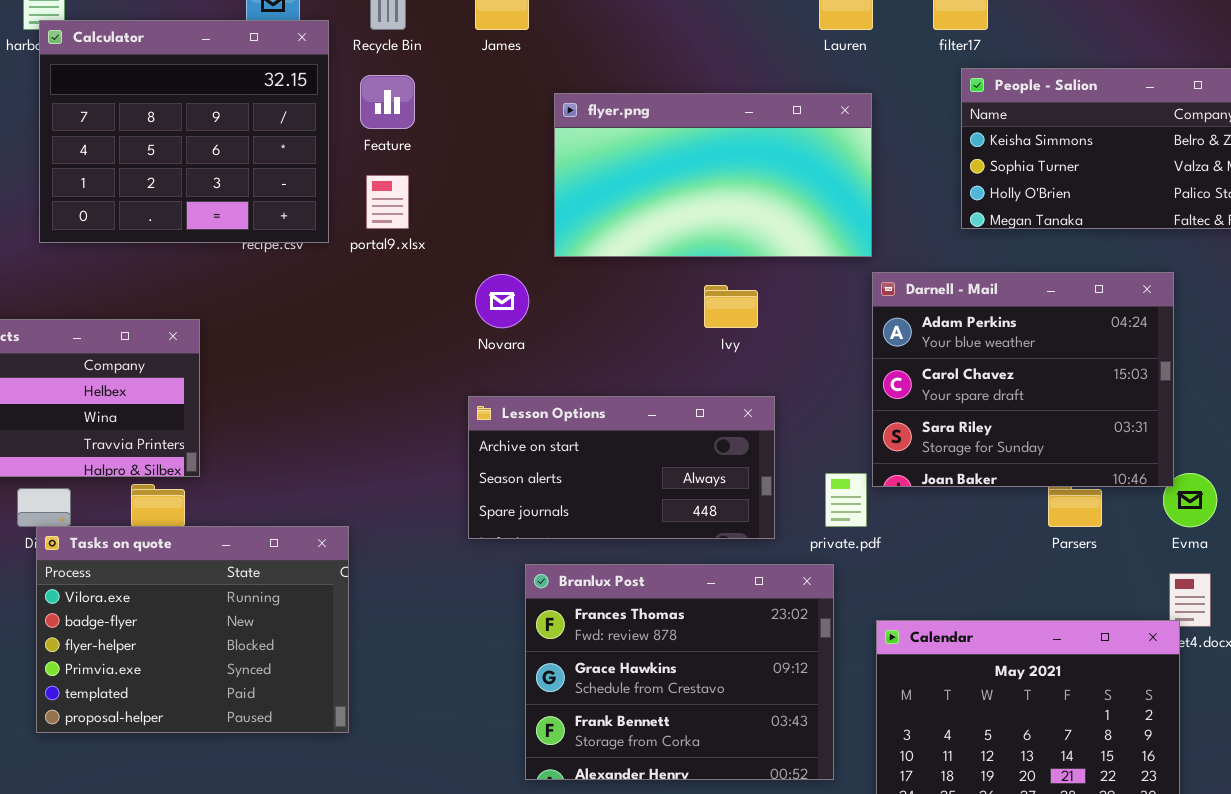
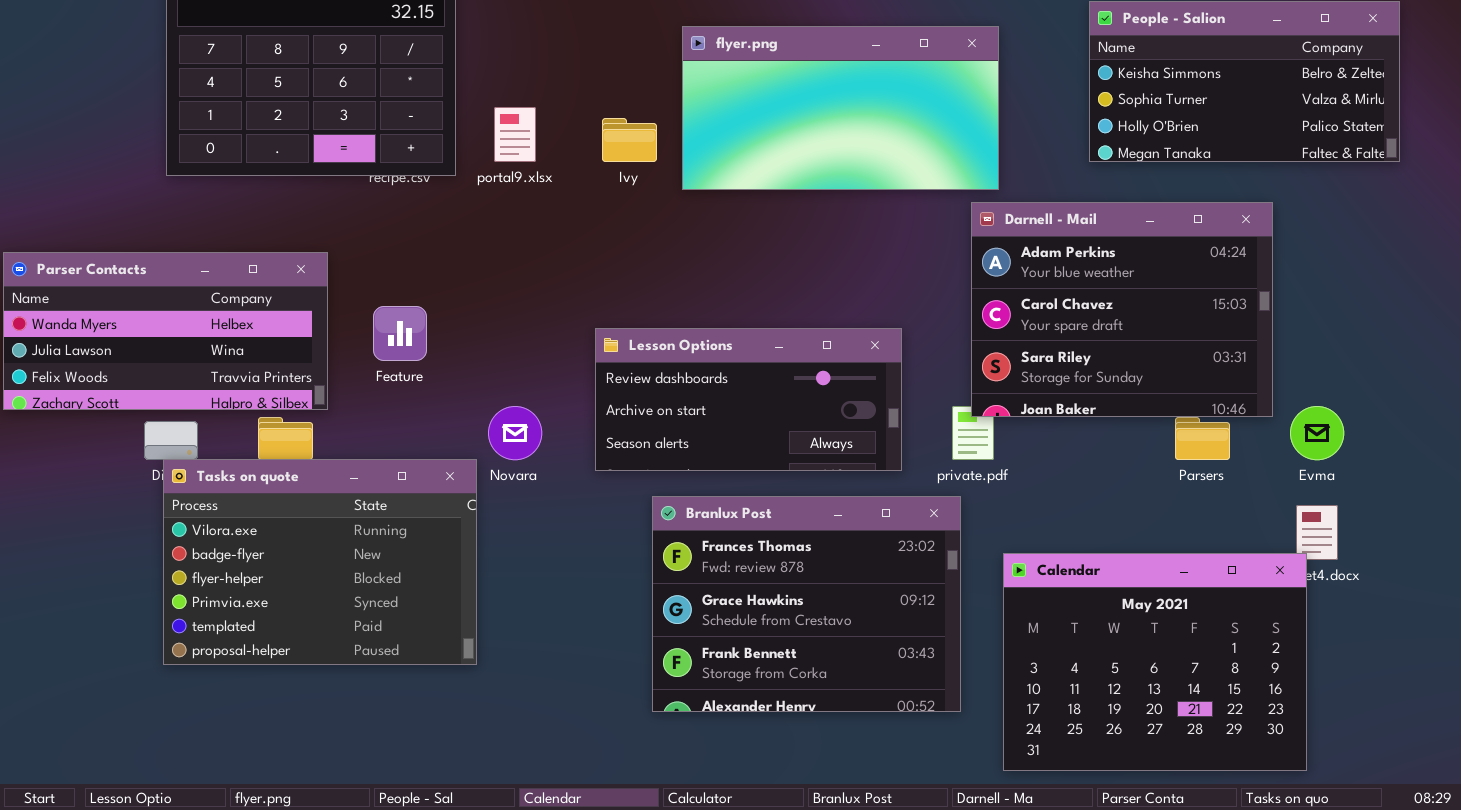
Feature: [360,75,415,129] -> [373,306,427,361], moved
Darnell - Mail: [872,272,1174,487] -> [971,202,1273,417], moved
Novara: [475,274,529,328] -> [488,406,542,460], moved
Ivy: [704,285,758,328] -> [602,118,657,162], moved
Lesson Options: [468,396,775,539] -> [595,328,902,471], scrolled up 1 row

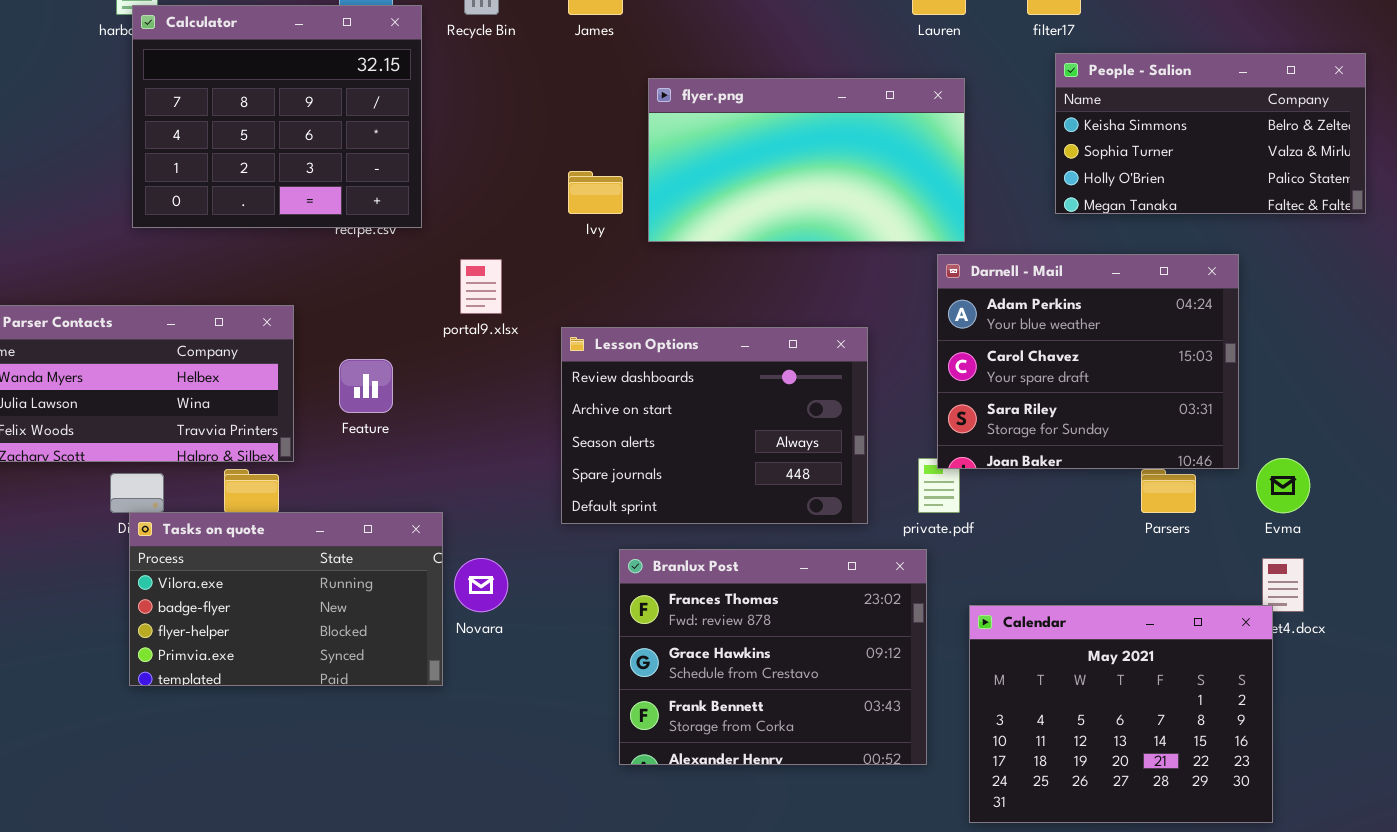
portal9.xlsx: [494,107,536,162] -> [460,259,502,314], moved
Lesson Options: [595,328,902,471] -> [561,327,868,524], resized
Novara: [488,406,542,460] -> [454,558,508,612], moved
Tasks on quote: [163,459,477,665] -> [129,512,443,686], resized

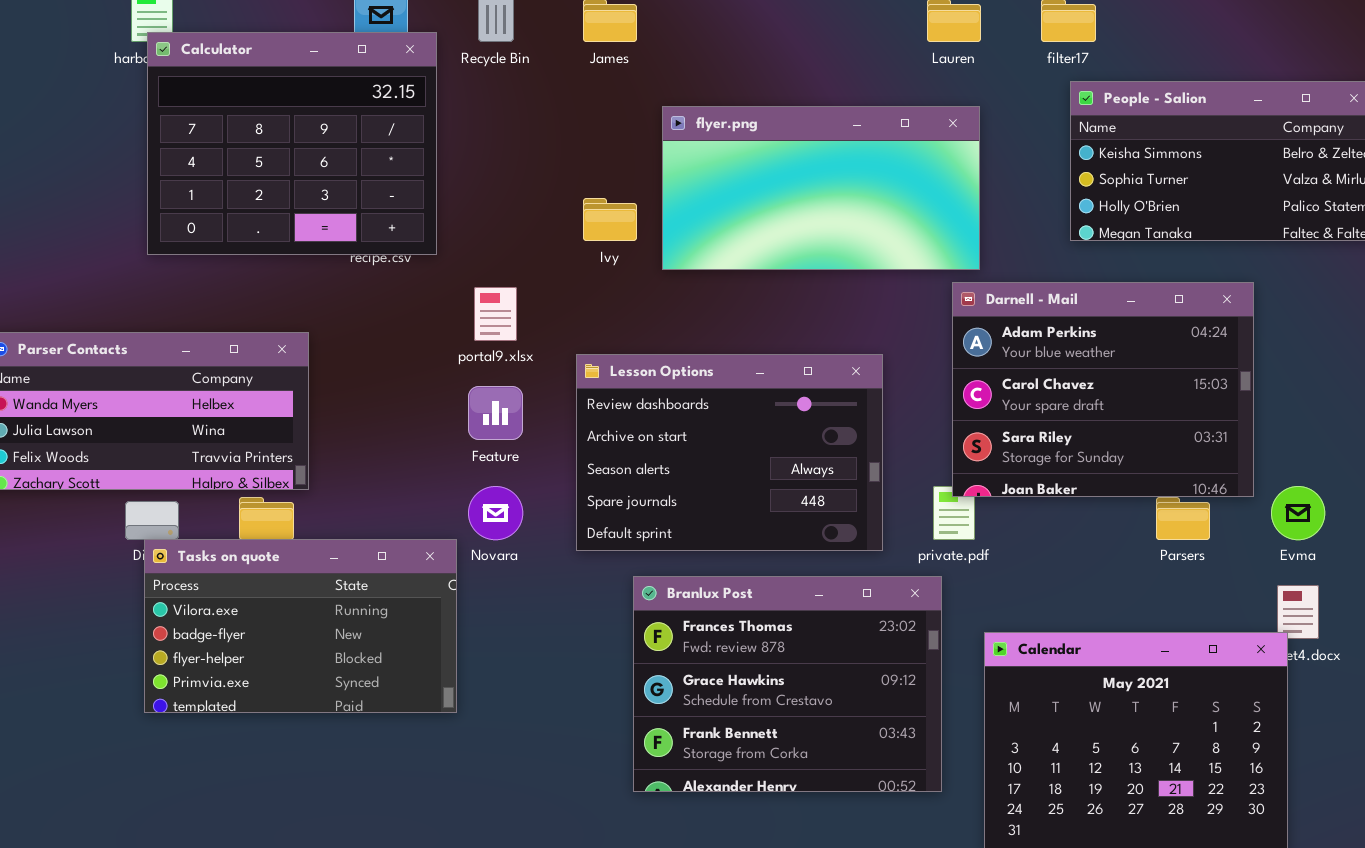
Feature: [339,359,393,413] -> [468,386,523,440], moved
Novara: [454,558,508,612] -> [468,486,523,540], moved

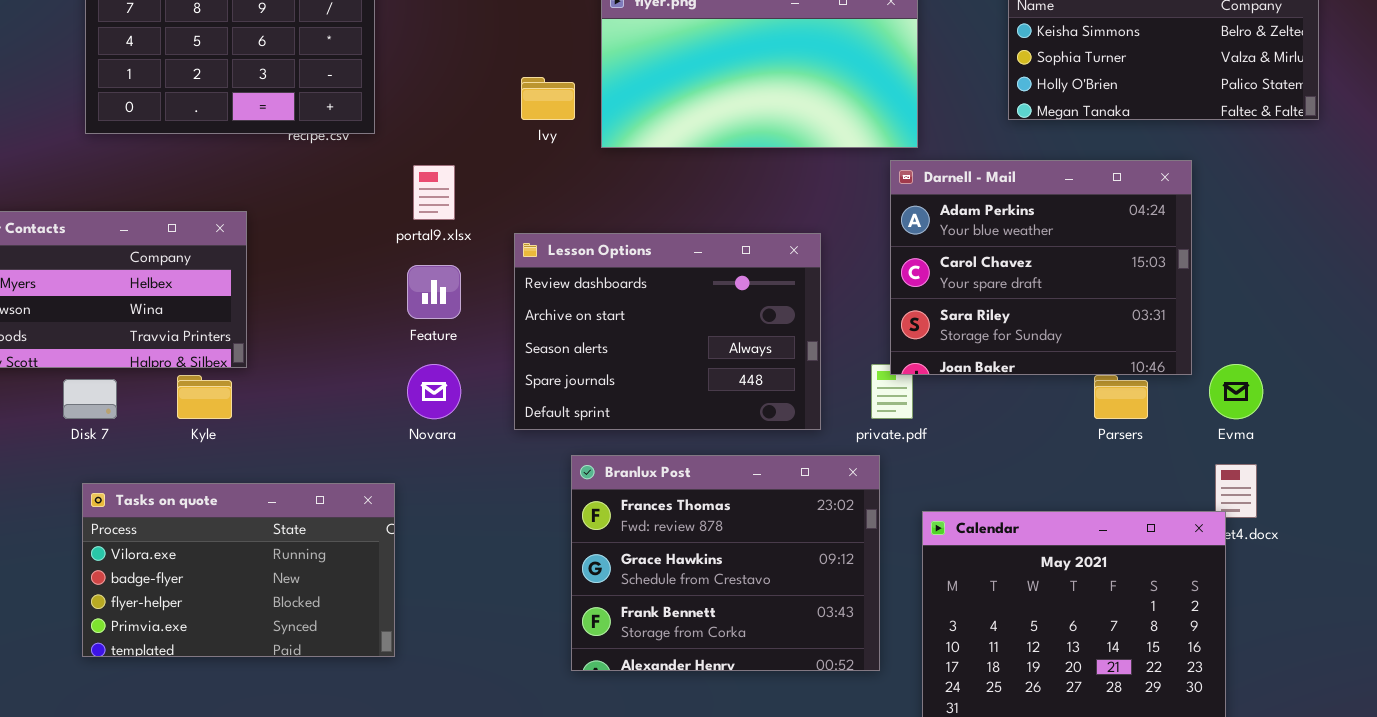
Tasks on quote: [144,539,457,713] -> [82,483,395,657], moved

